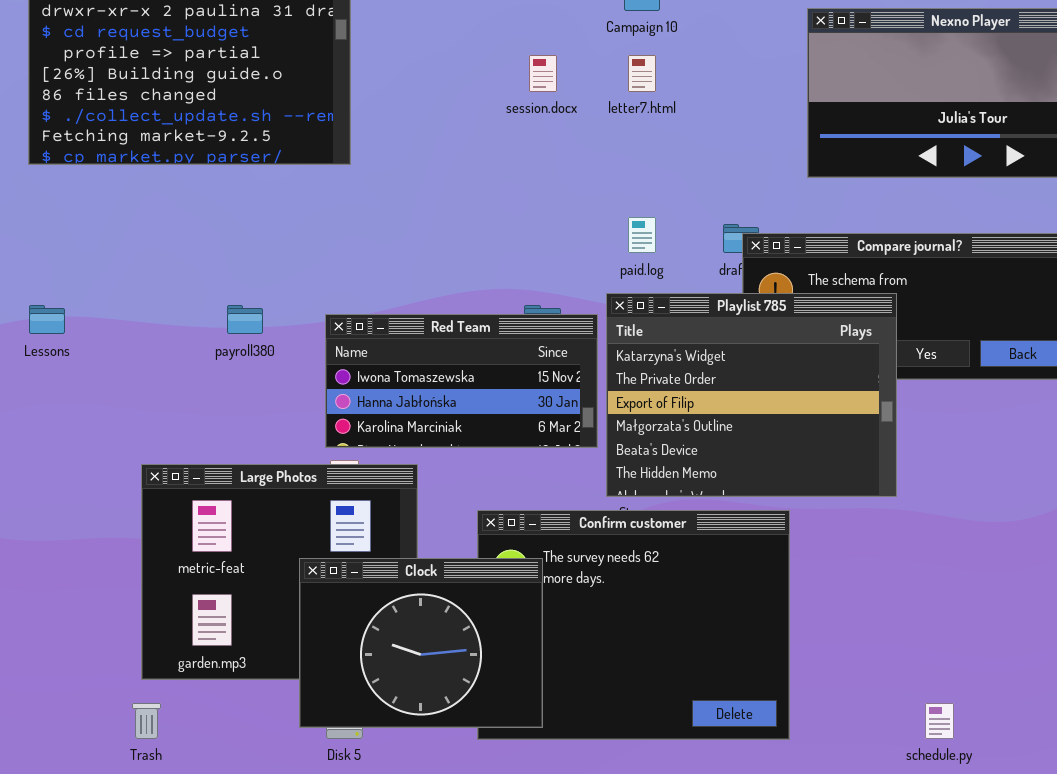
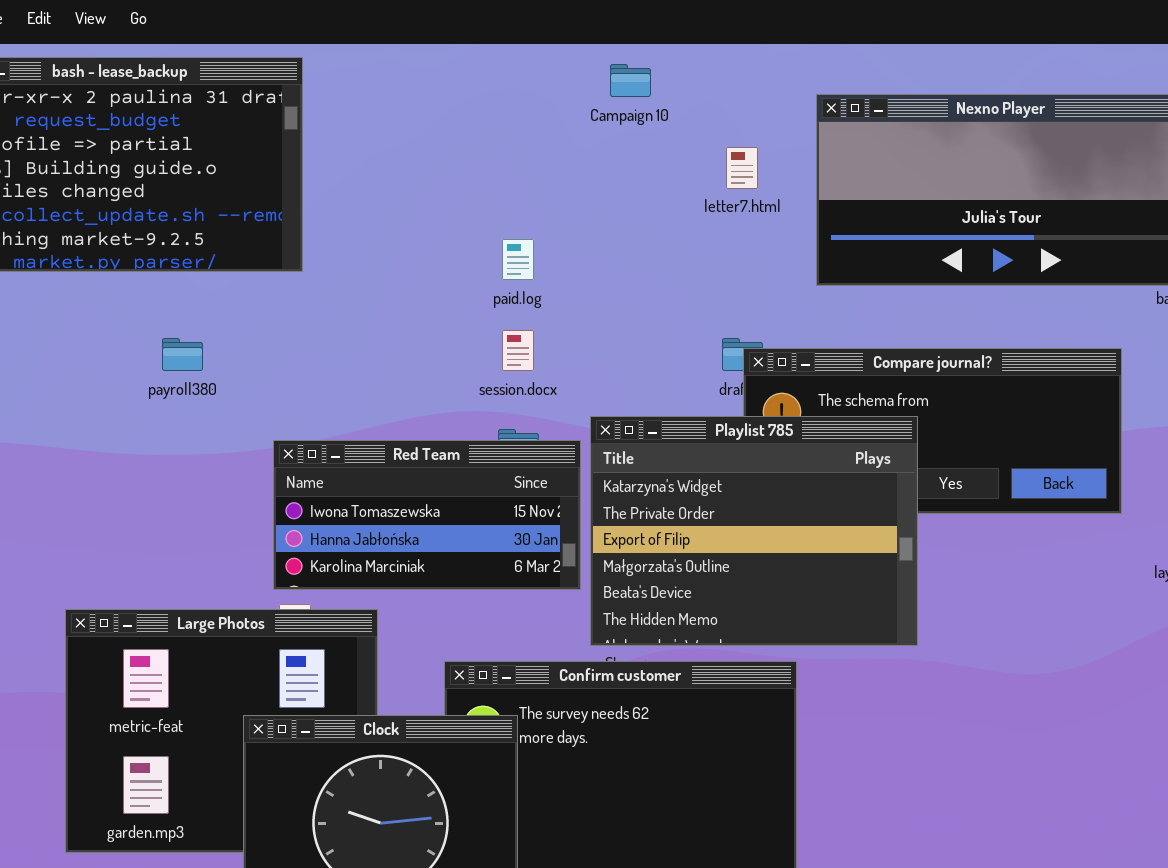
session.docx: [529,55,557,92] -> [502,330,534,371], moved
letter7.html: [628,55,656,92] -> [726,147,758,189], moved
paid.log: [628,217,656,253] -> [502,239,534,280], moved
payroll380: [227,305,263,334] -> [162,338,203,371], moved

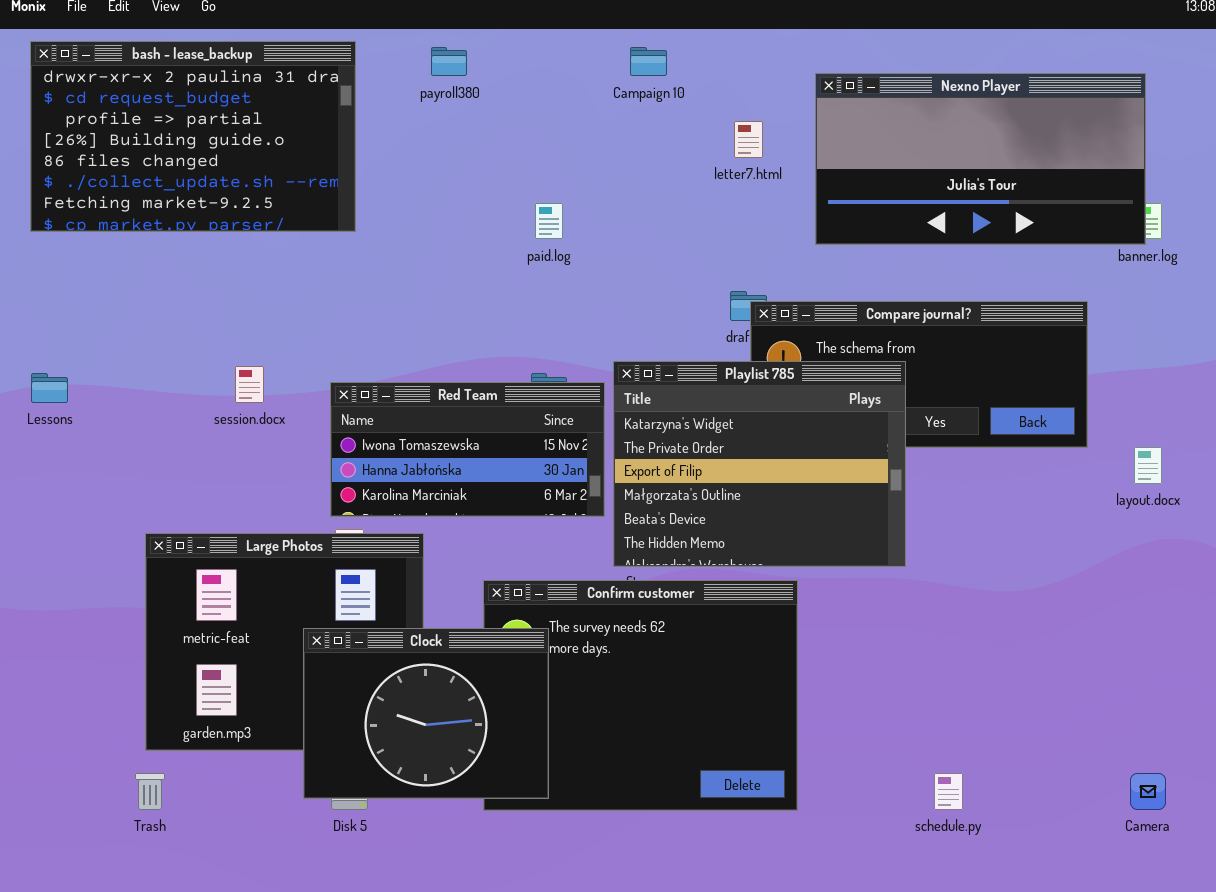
session.docx: [502,330,534,371] -> [235,366,264,403], moved
payroll380: [162,338,203,371] -> [431,47,467,76], moved

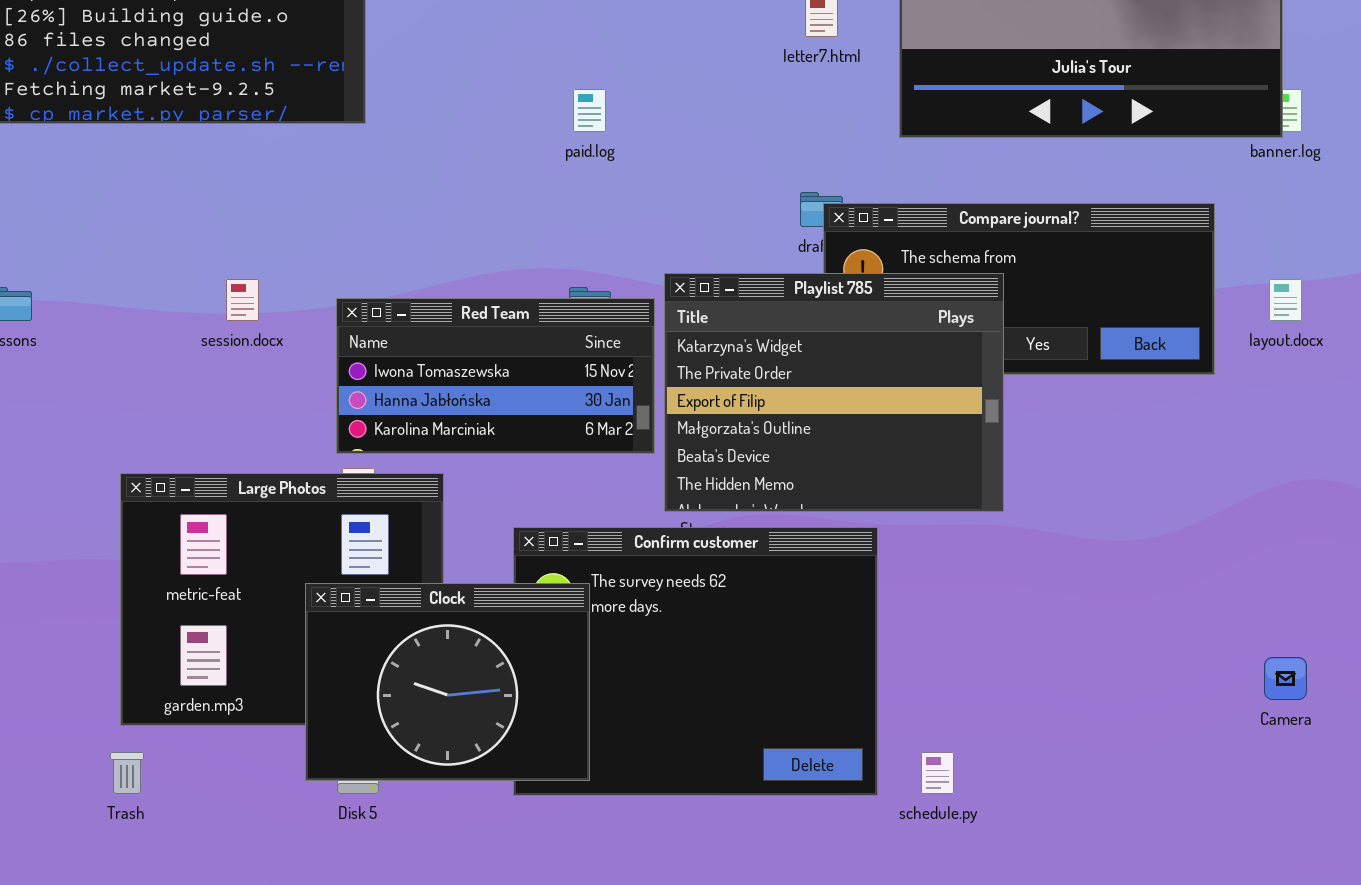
layout.docx: [1134,447,1162,484] -> [1269,279,1302,321], moved
schedule.py: [934,773,963,810] -> [921,752,954,794], moved
Camera: [1130,773,1166,810] -> [1264,657,1307,700], moved

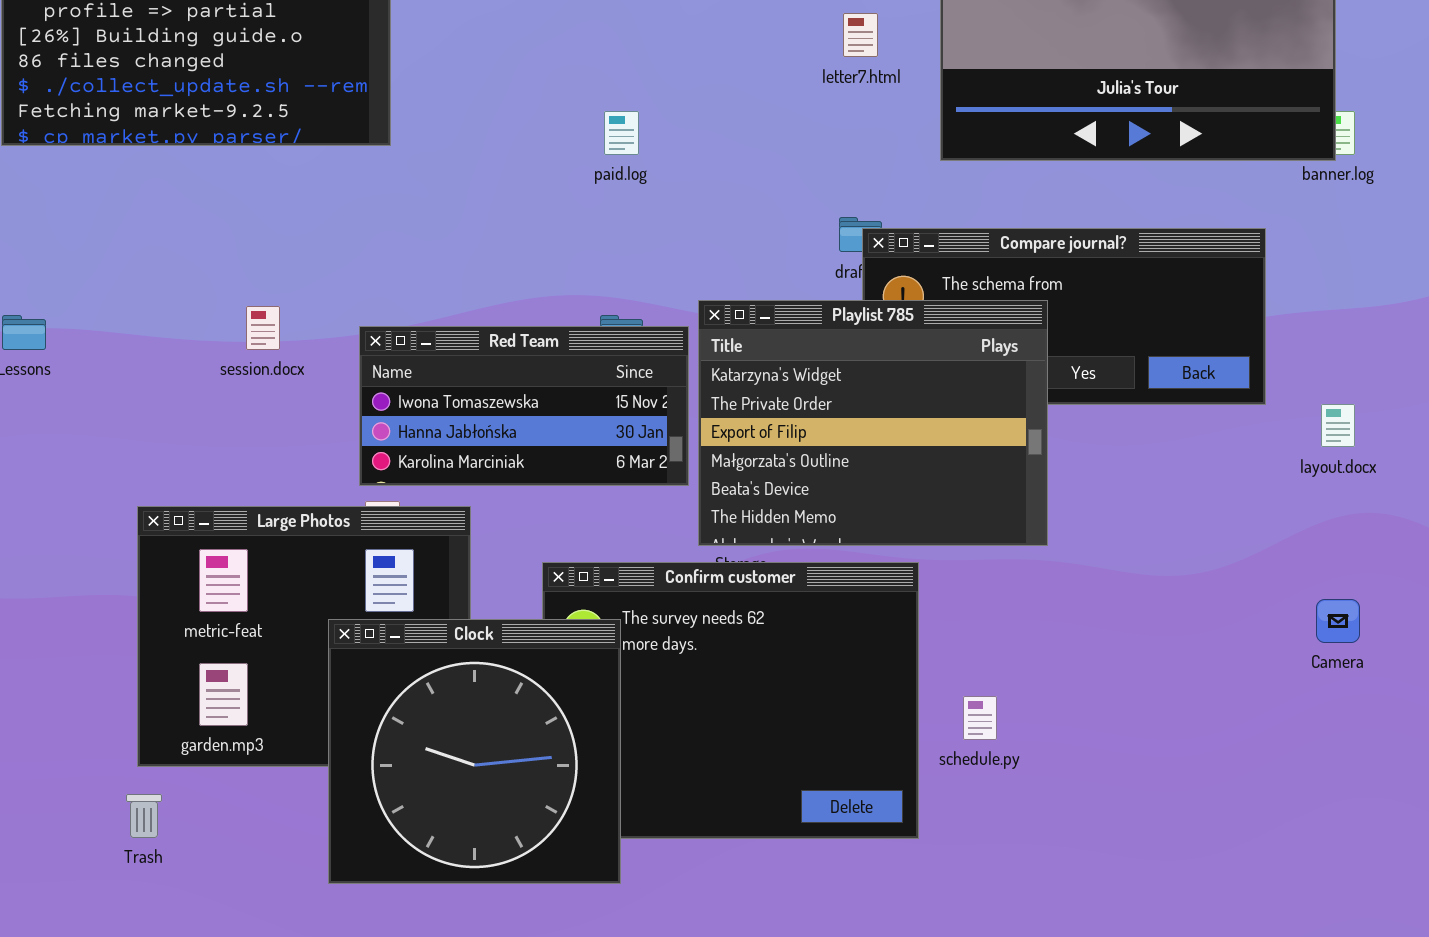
layout.docx: [1269,279,1302,321] -> [1321,404,1355,447], moved
Clock: [305,583,590,781] -> [328,619,621,884], resized
Camera: [1264,657,1307,700] -> [1316,599,1360,643], moved
schedule.py: [921,752,954,794] -> [963,696,997,740], moved

